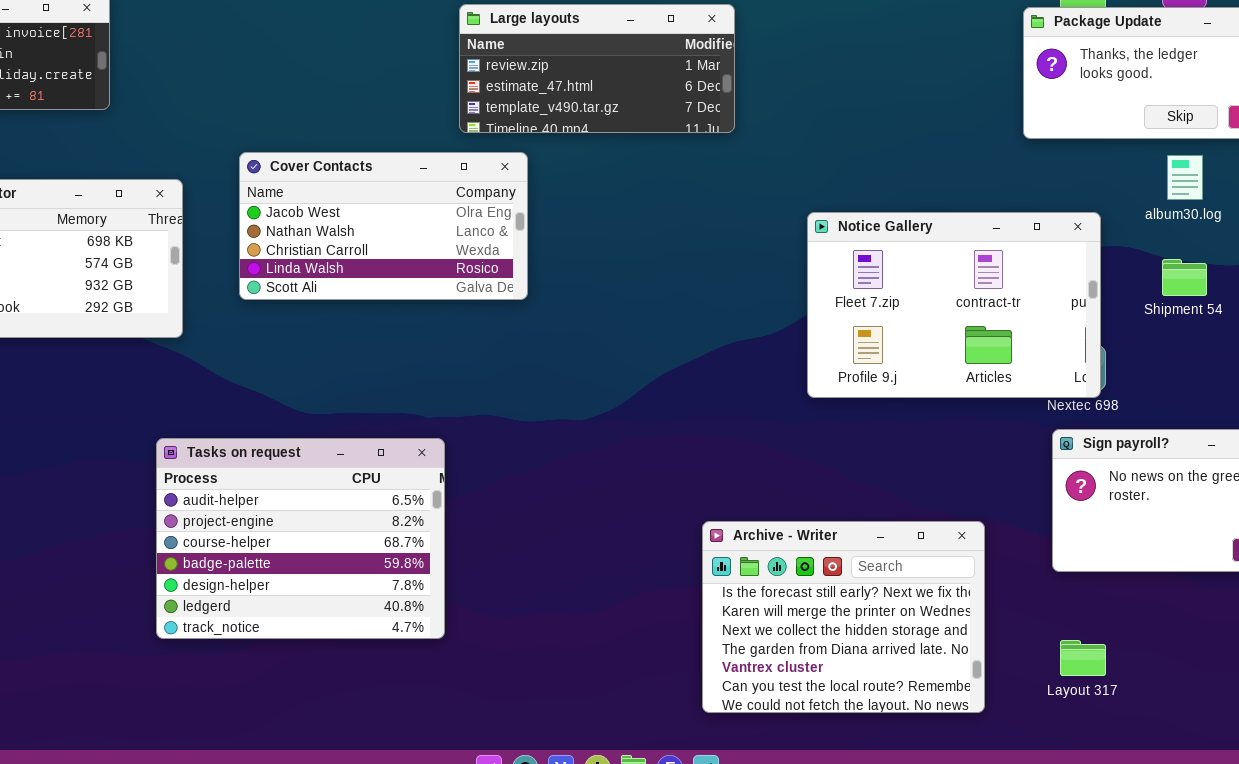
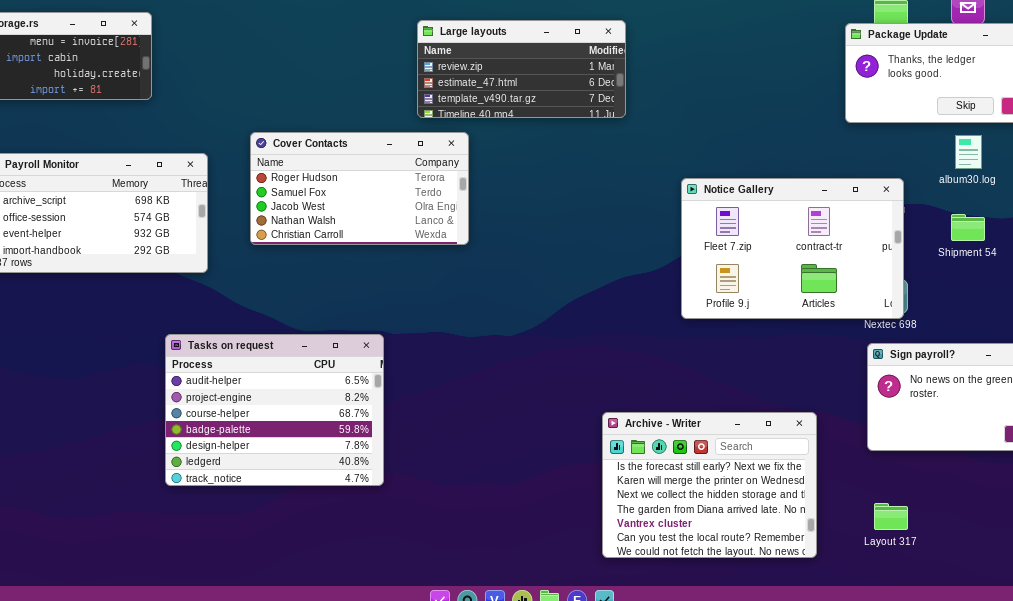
Cover Contacts: [239,152,528,300] -> [250,132,469,245], scrolled up 2 rows
Tasks on request: [156,438,445,639] -> [165,334,384,486], moved

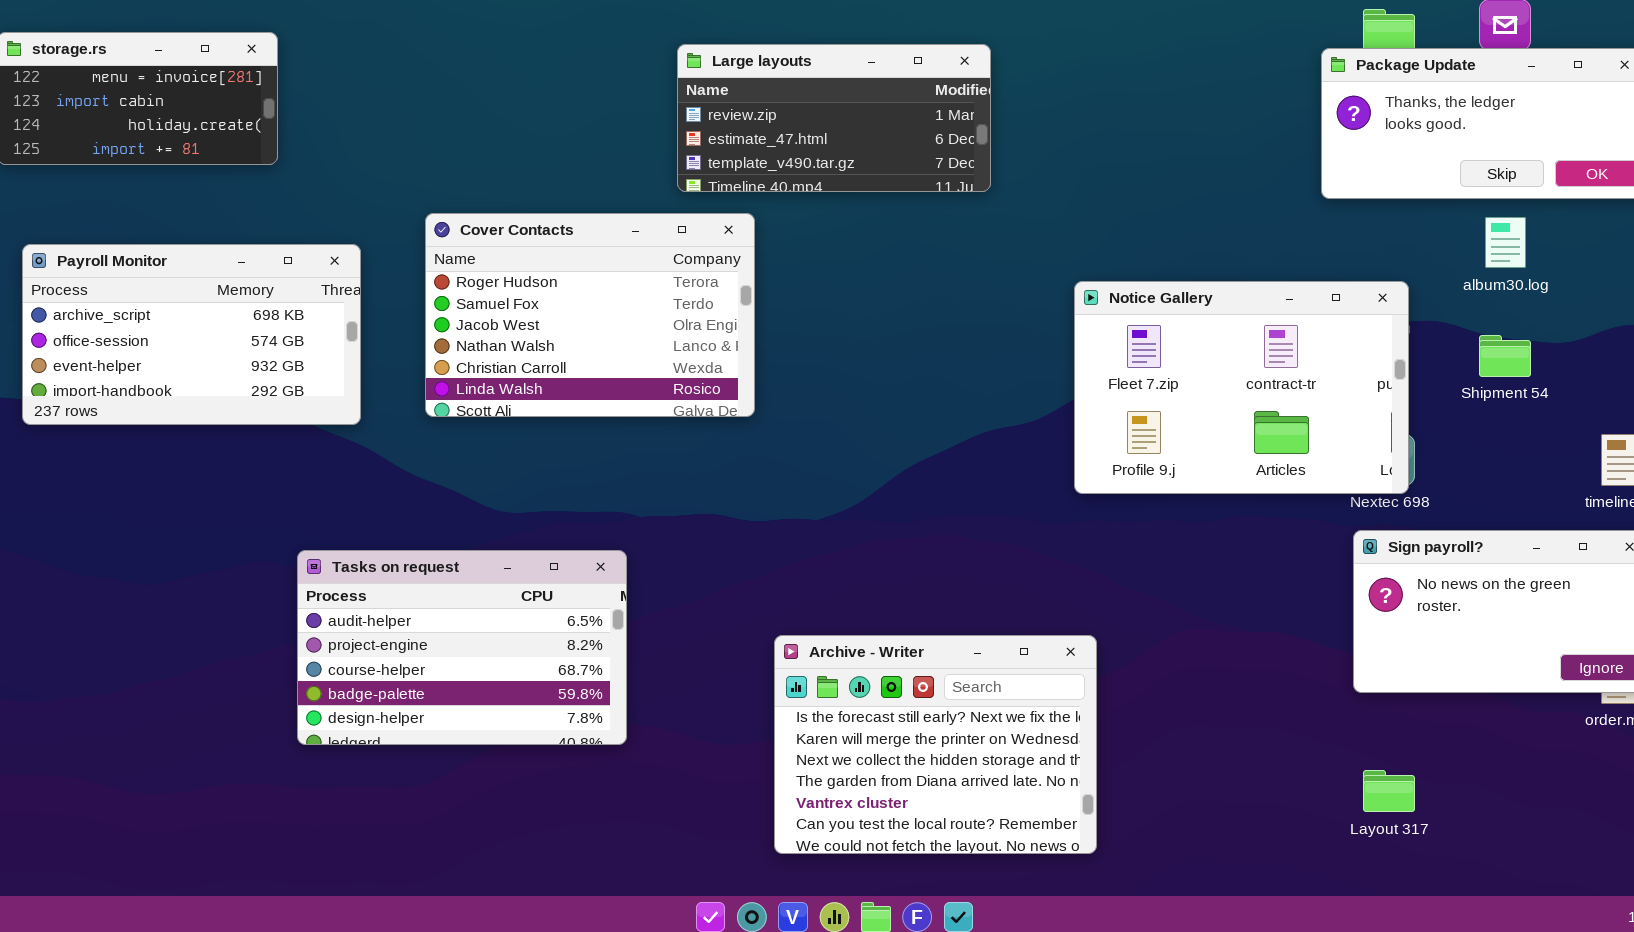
Cover Contacts: [250,132,469,245] -> [425,213,755,417], resized
Tasks on request: [165,334,384,486] -> [297,550,627,745], resized
Archive - Writer: [602,412,817,558] -> [774,635,1097,854], moved

